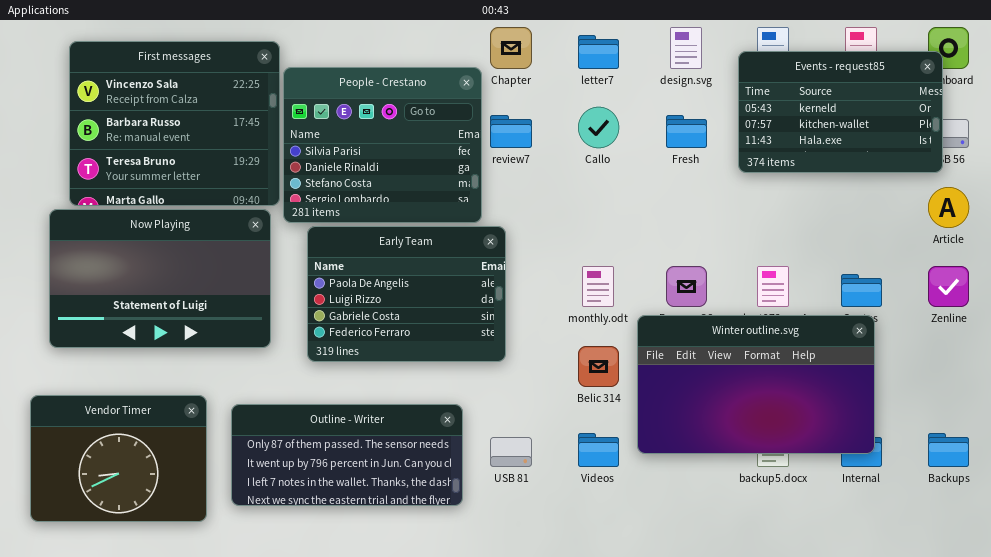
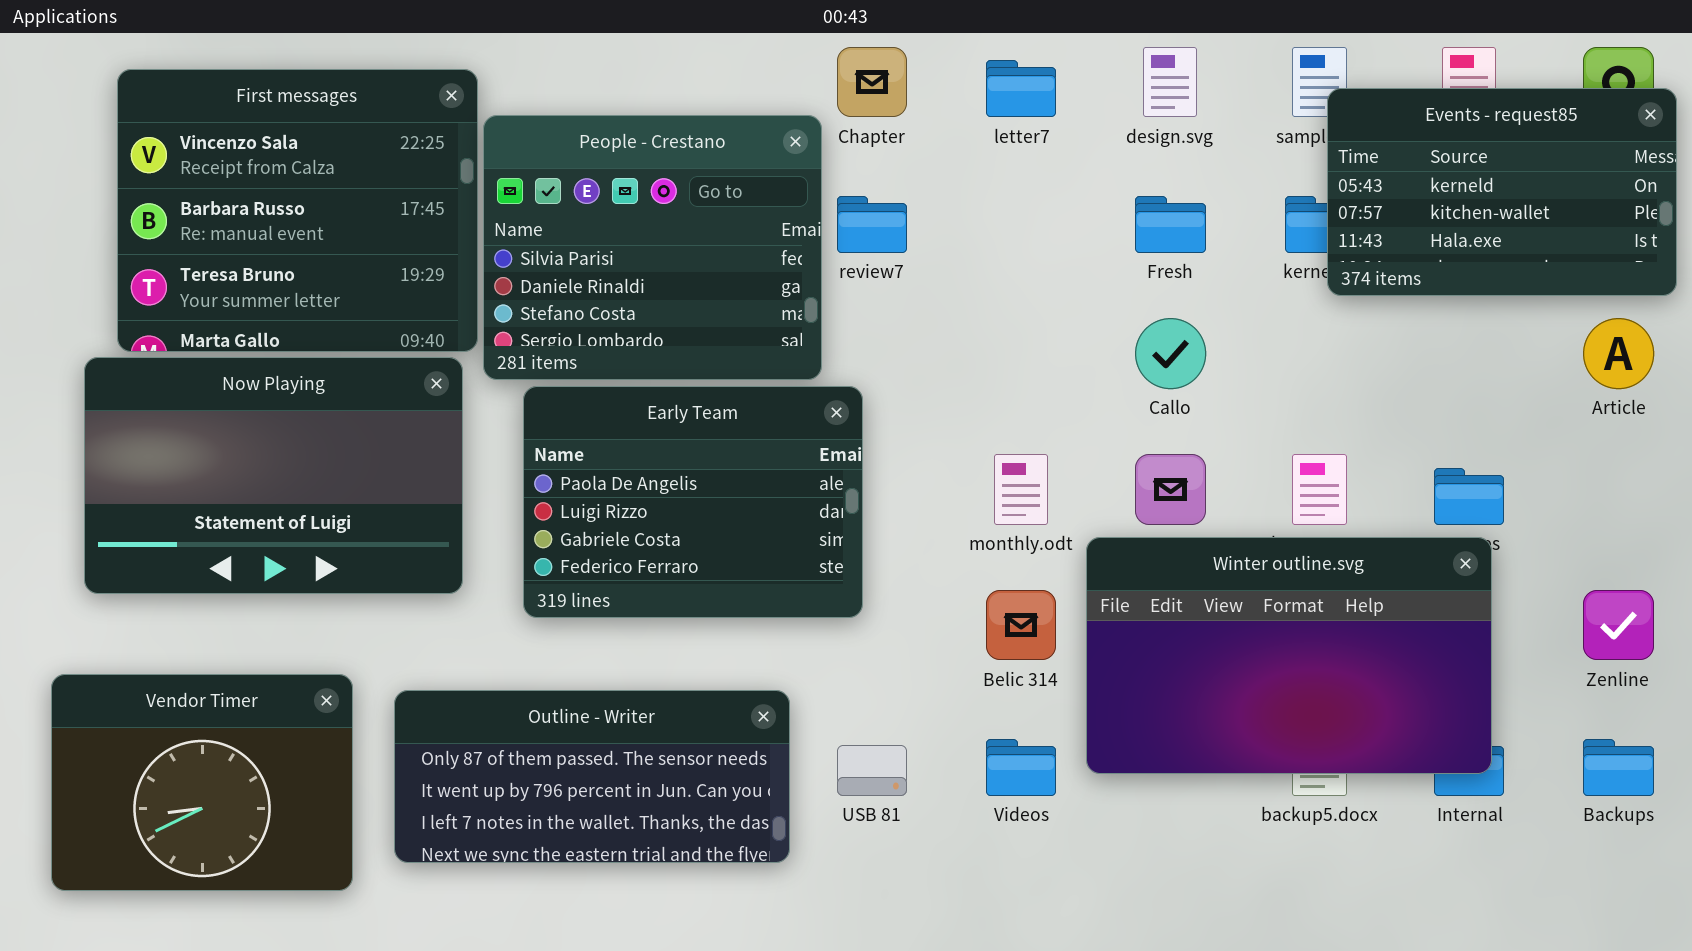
Events - request85: [738,51,943,173] -> [1327,88,1677,296], moved
Callo: [578,107,619,148] -> [1135,318,1206,389], moved
Zenline: [928,266,969,307] -> [1583,590,1654,660], moved

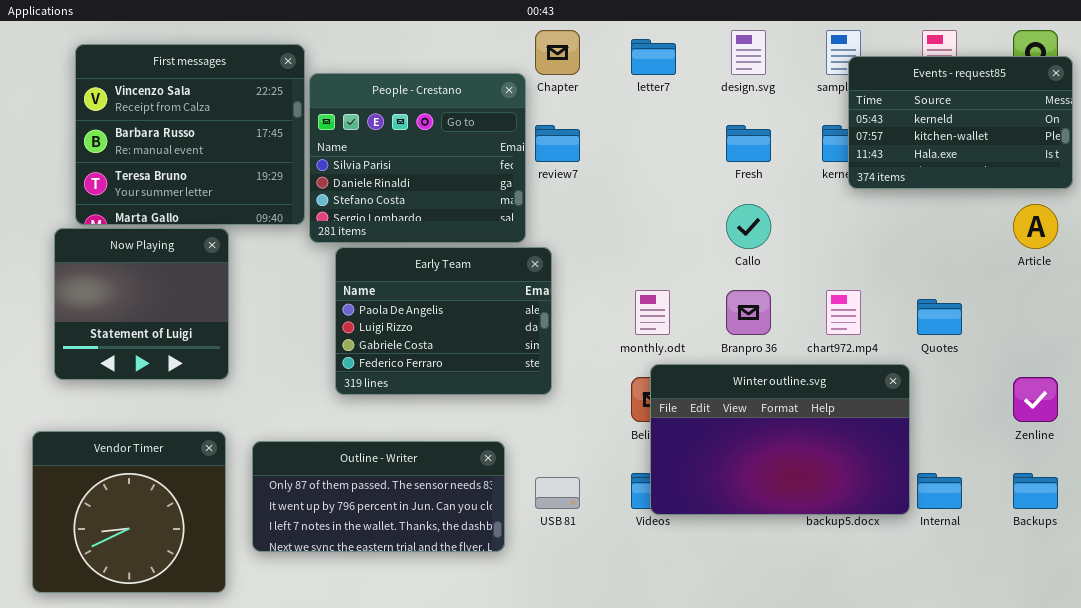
Now Playing: [84,357,463,594] -> [54,228,229,380], resized
Winter outline.svg: [1086,537,1492,774] -> [650,364,910,515], moved
Vendor Timer: [51,674,353,891] -> [32,431,226,593], resized

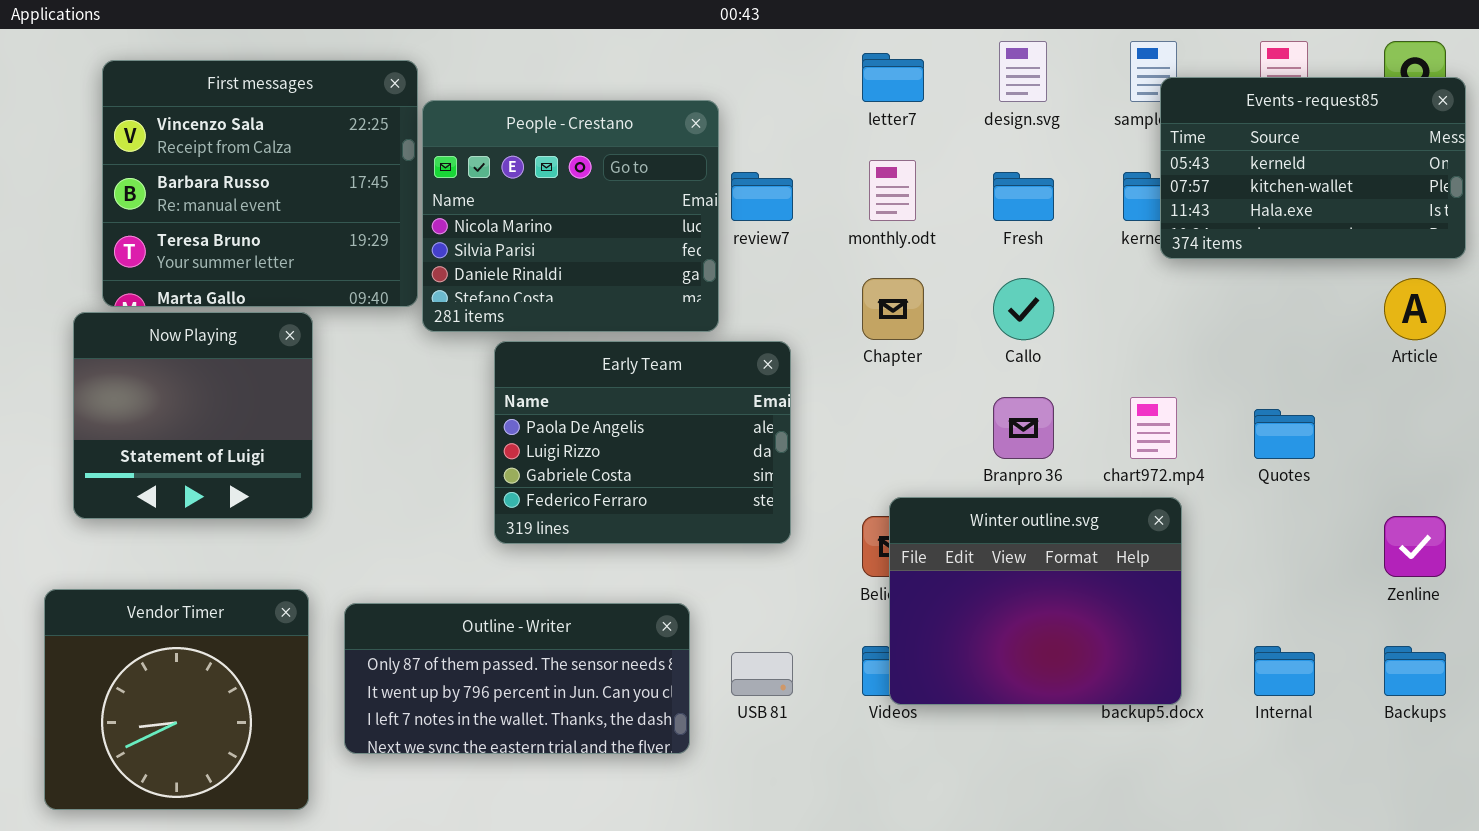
Chapter: [535,30,580,75] -> [862,278,924,340], moved
People - Crestano: [309,73,526,243] -> [422,100,719,332], scrolled up 1 row
Early Team: [335,247,552,395] -> [494,341,791,544], moved
monthly.odt: [635,290,670,335] -> [869,160,916,221], moved
Winter outline.svg: [650,364,910,515] -> [889,497,1182,705], resized

